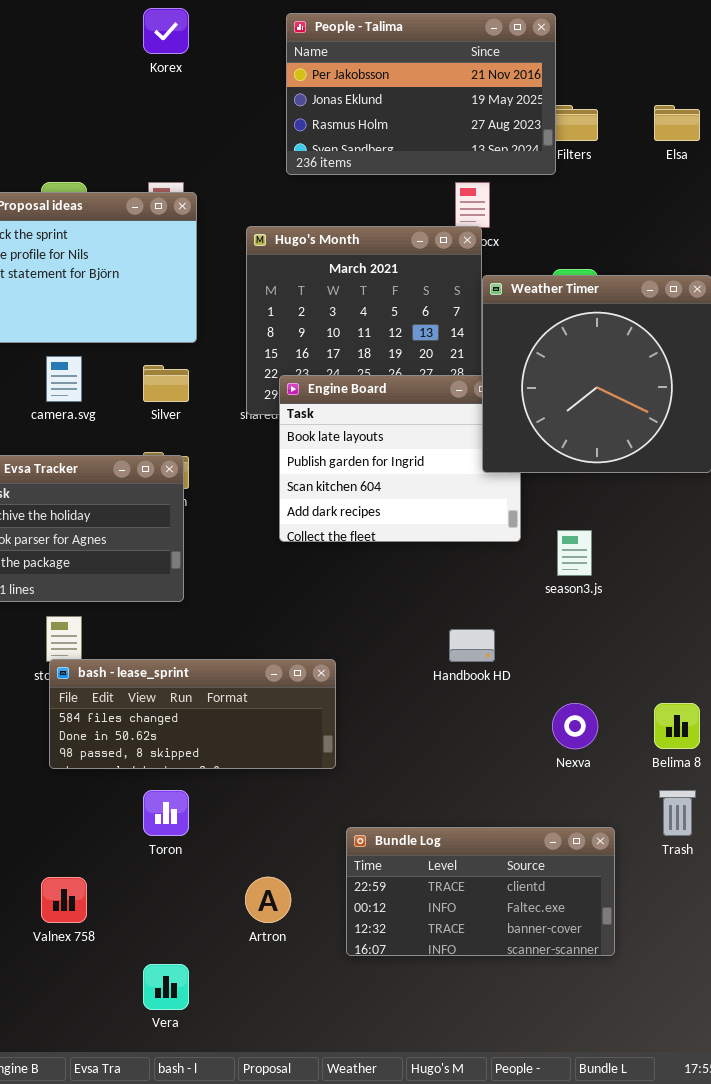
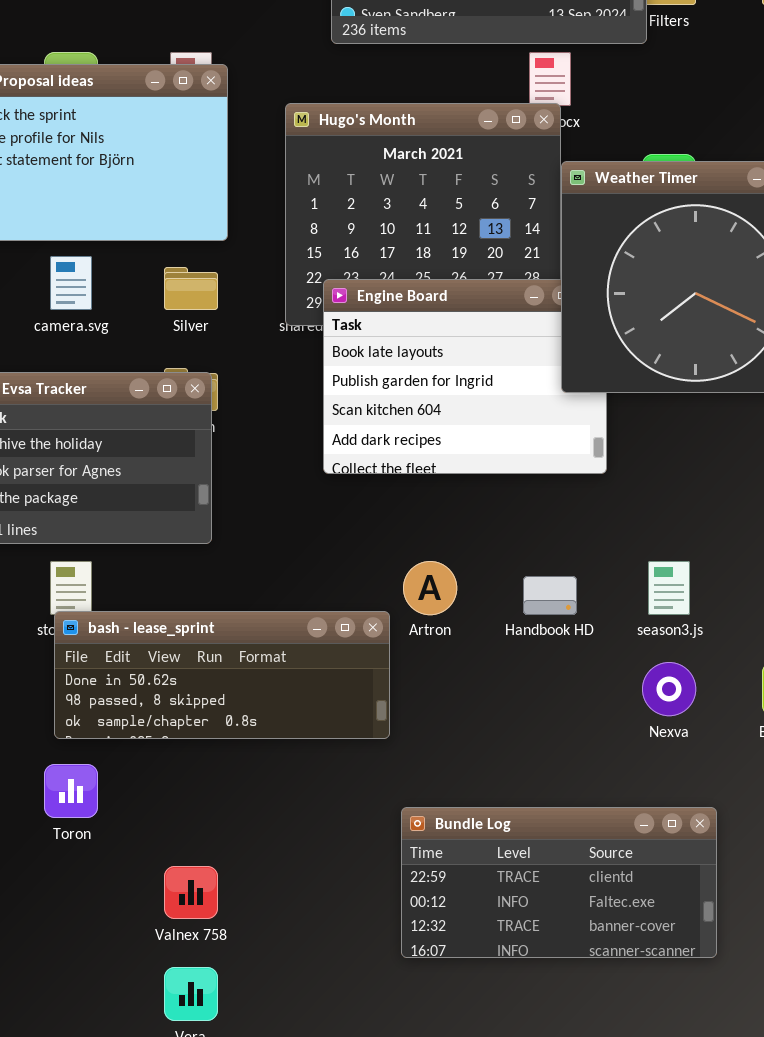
season3.js: [557,530,592,576] -> [648,561,690,615], moved
bash - lease_sprint: [49,659,336,769] -> [54,611,390,739], scrolled down 1 row
Toron: [143,790,189,836] -> [44,764,98,818], moved
Valnex 758: [41,877,87,923] -> [164,866,218,919], moved
Artron: [245,877,291,923] -> [403,561,457,615], moved

